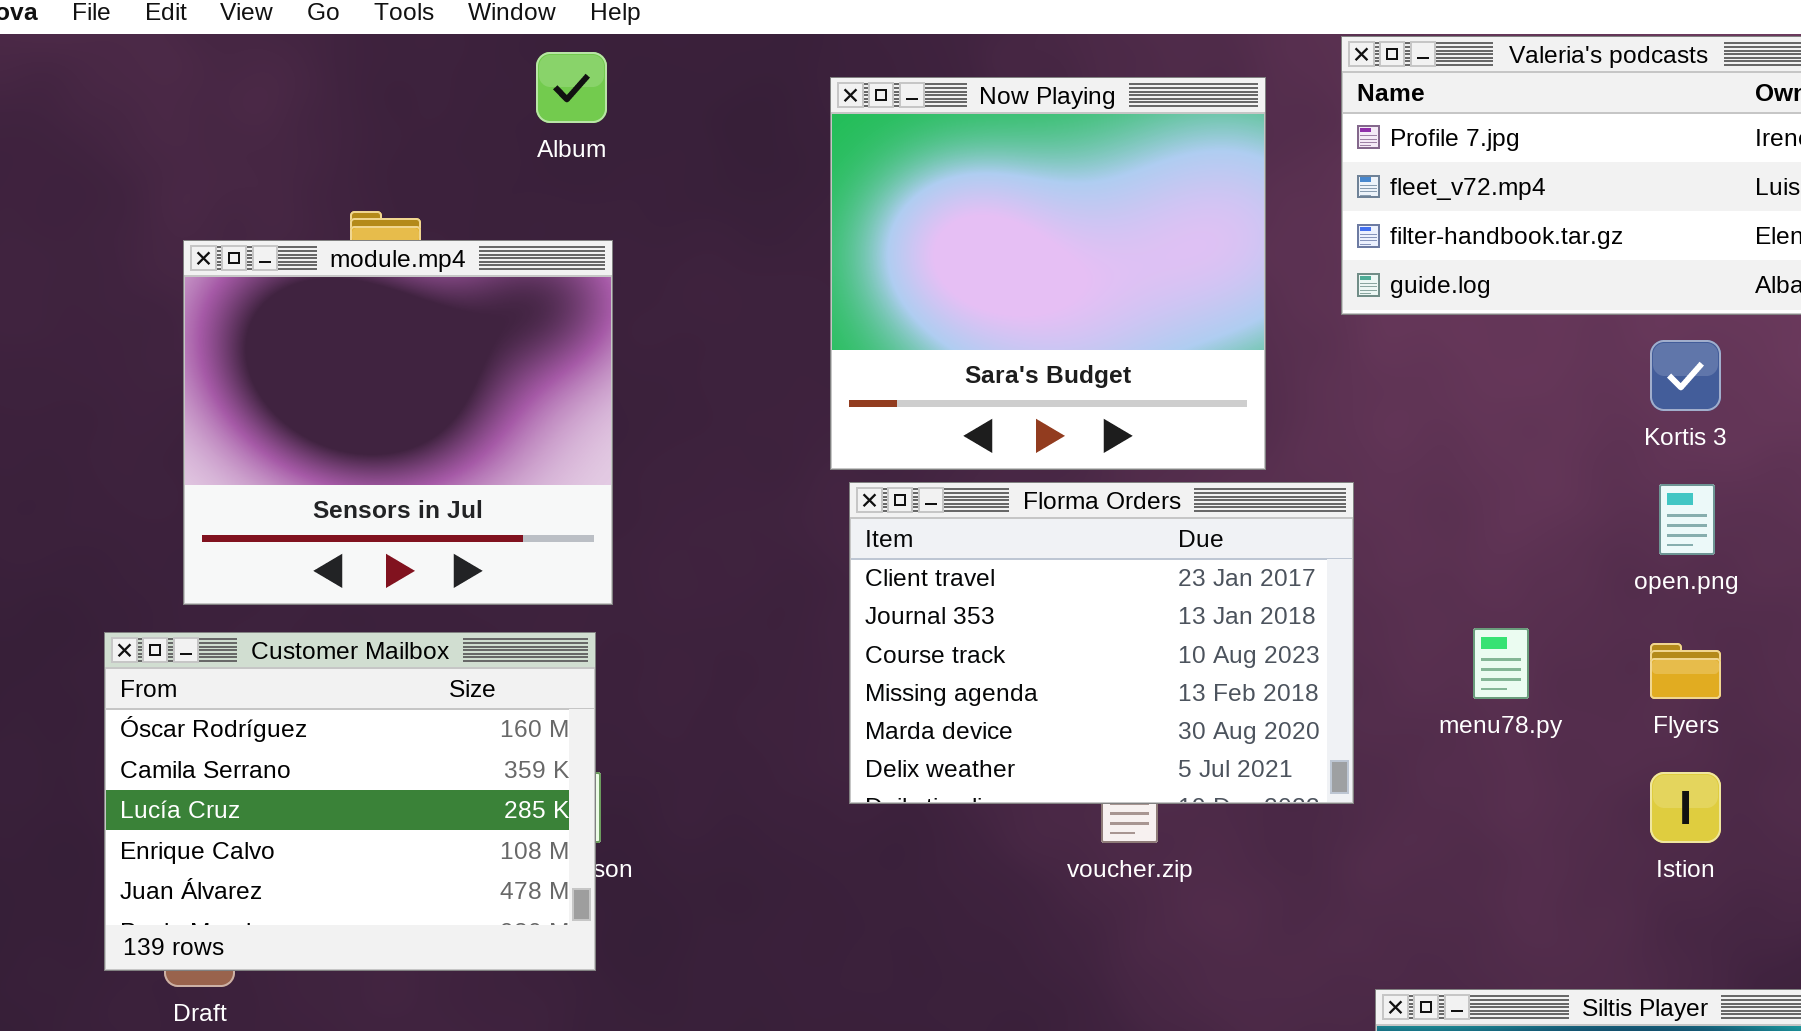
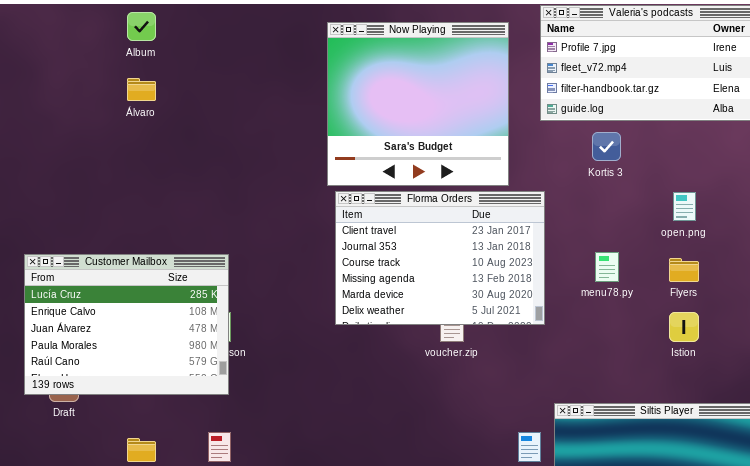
Album: [536,52,607,123] -> [127,12,156,41], moved
module.mp4: [183,240,613,605] -> none, closed
Kortis 3: [1650,340,1721,411] -> [592,132,621,161], moved
Customer Mailbox: [104,632,596,971] -> [24,254,229,395], scrolled down 2 rows

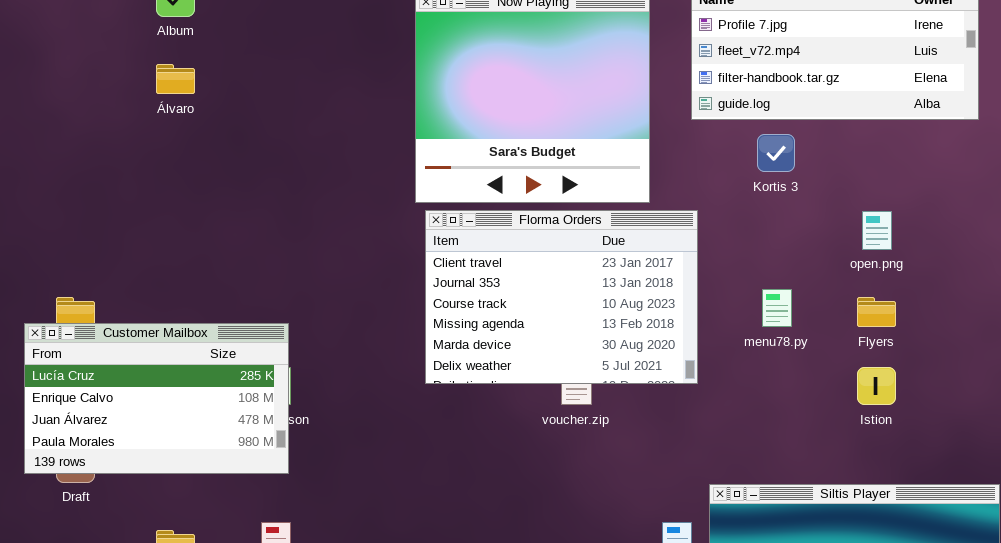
Customer Mailbox: [24,254,229,395] -> [24,323,289,474], resized

